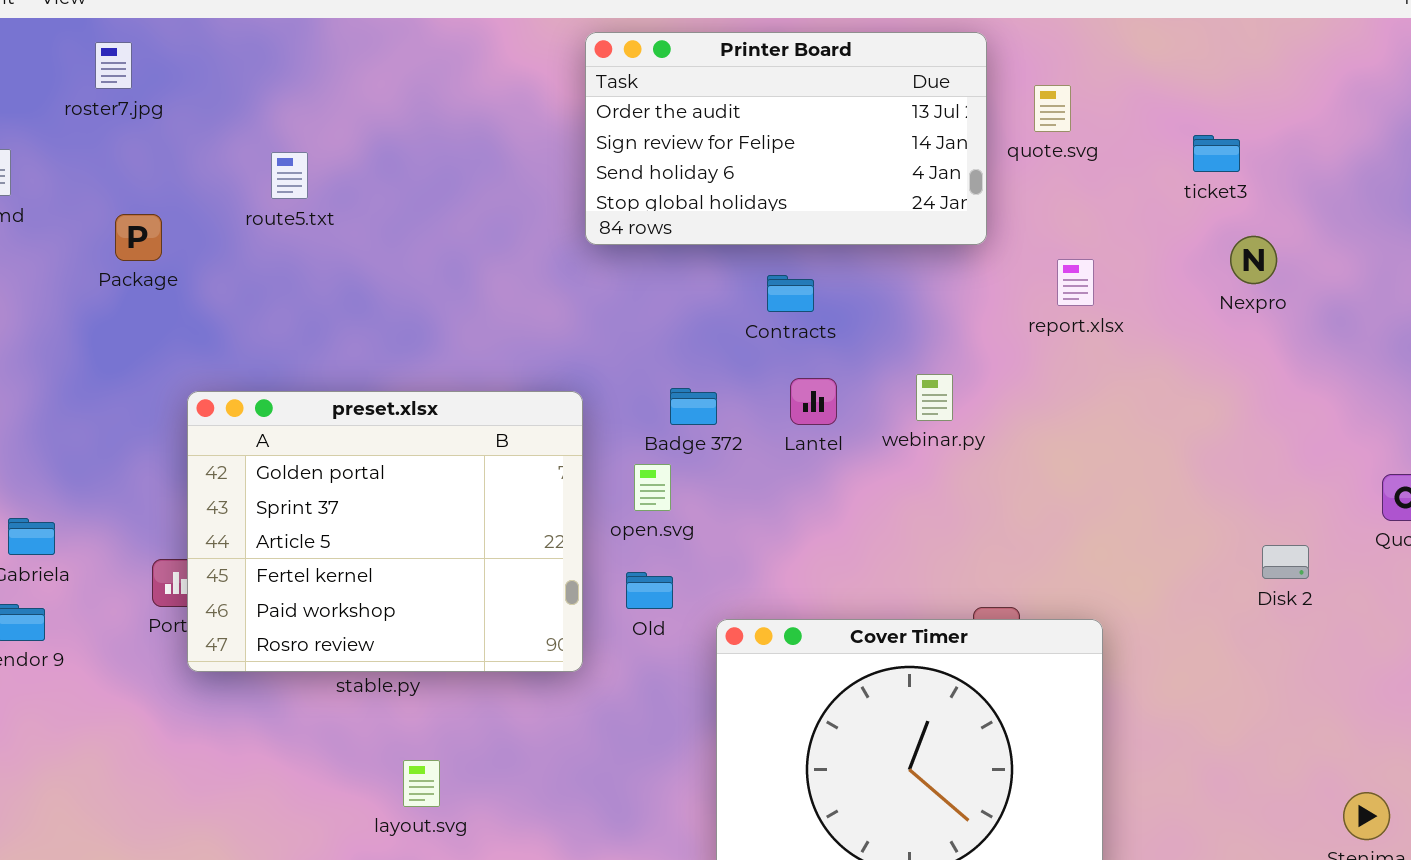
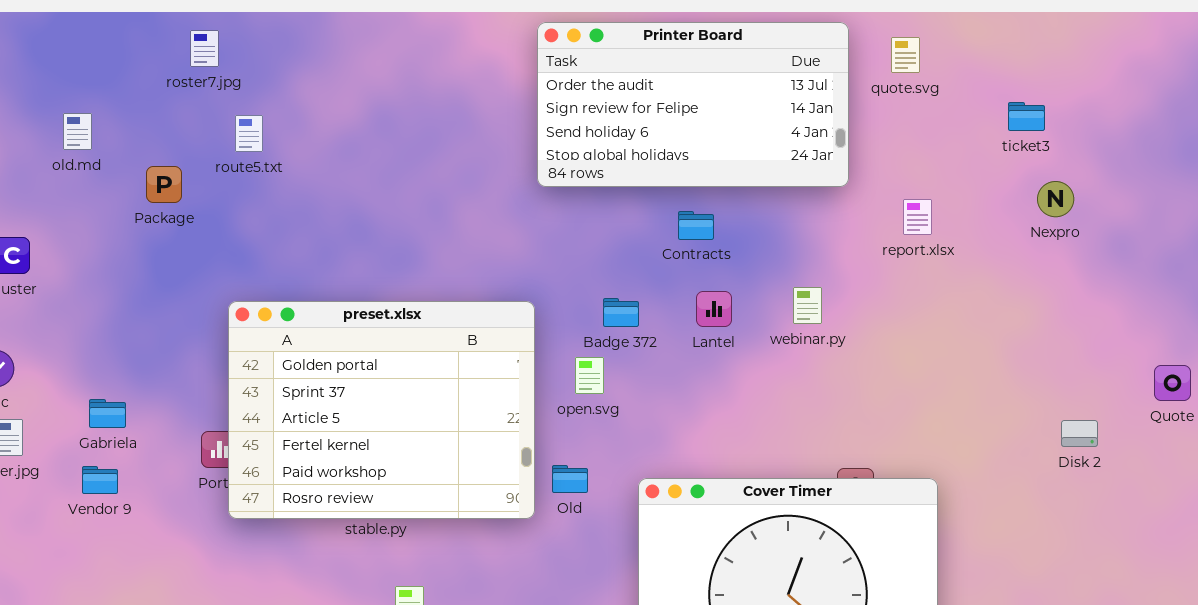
roster7.jpg: [95,42,132,89] -> [190,30,219,67], moved
quote.svg: [1034,85,1071,132] -> [891,37,920,73], moved
route5.txt: [271,152,308,199] -> [235,115,263,152], moved
Package: [115,214,162,261] -> [146,166,182,203], moved
Old: [626,572,673,609] -> [552,465,588,493], moved

